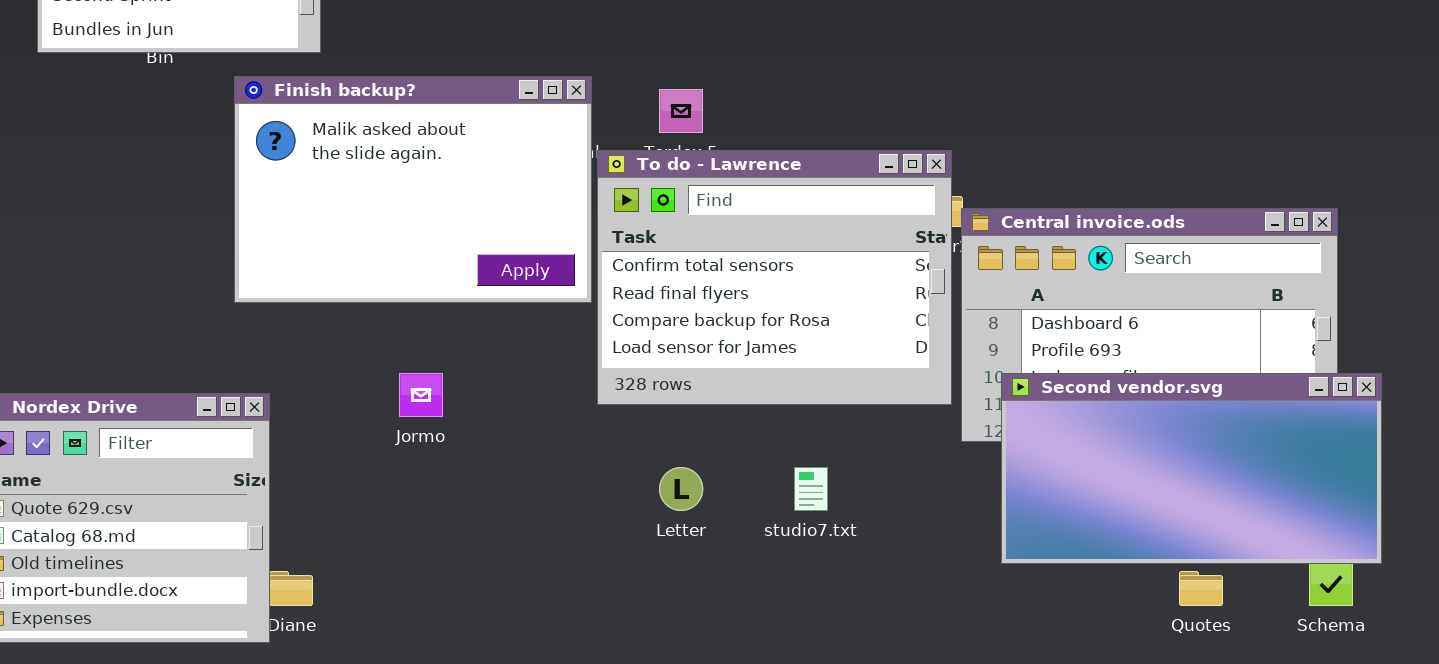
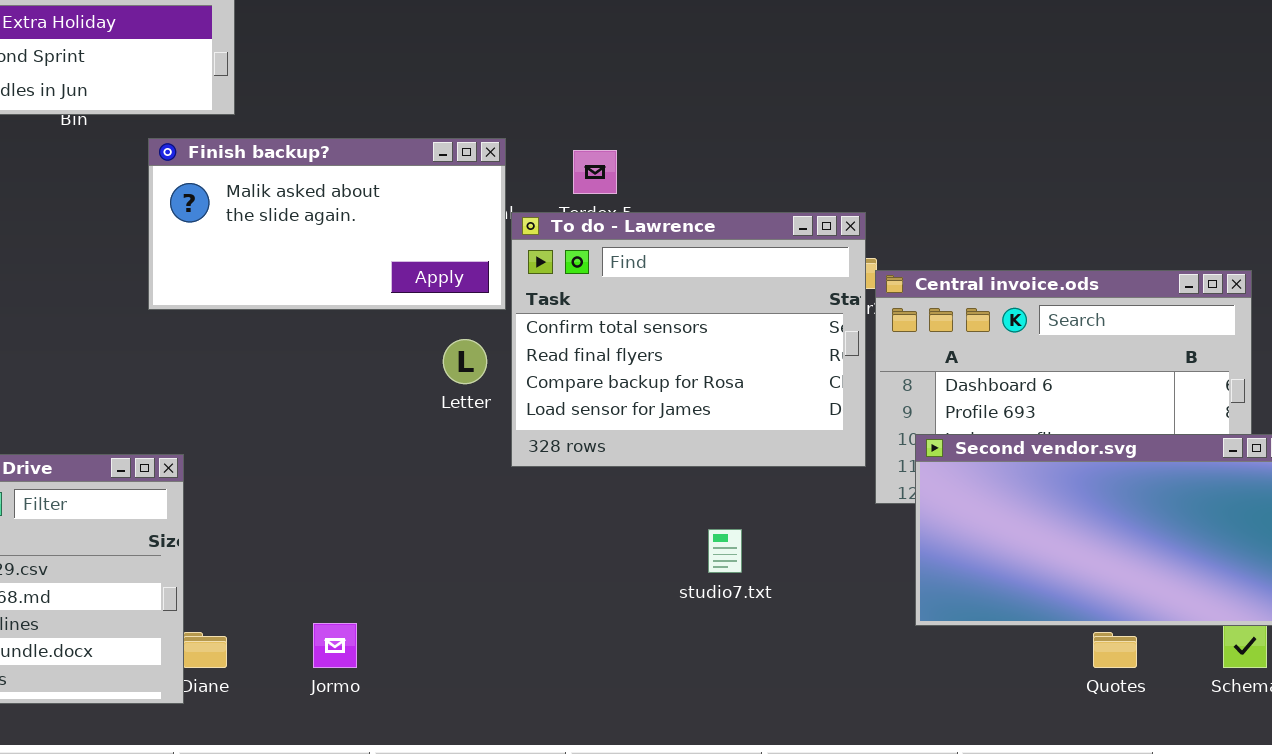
Finish backup?: [234,76,592,303] -> [148,138,506,310], resized
Jormo: [399,373,443,417] -> [313,623,357,668], moved
Letter: [659,467,703,511] -> [443,339,487,384], moved

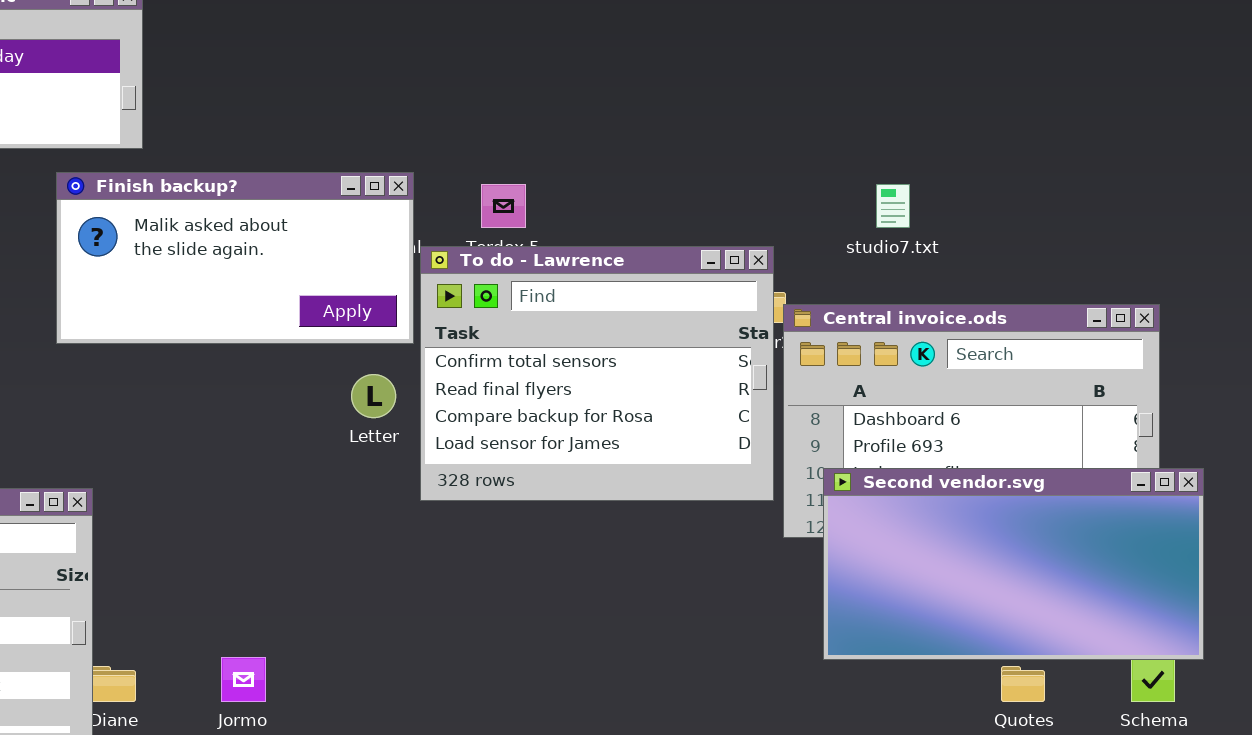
studio7.txt: [708,529,742,573] -> [876,184,910,228], moved

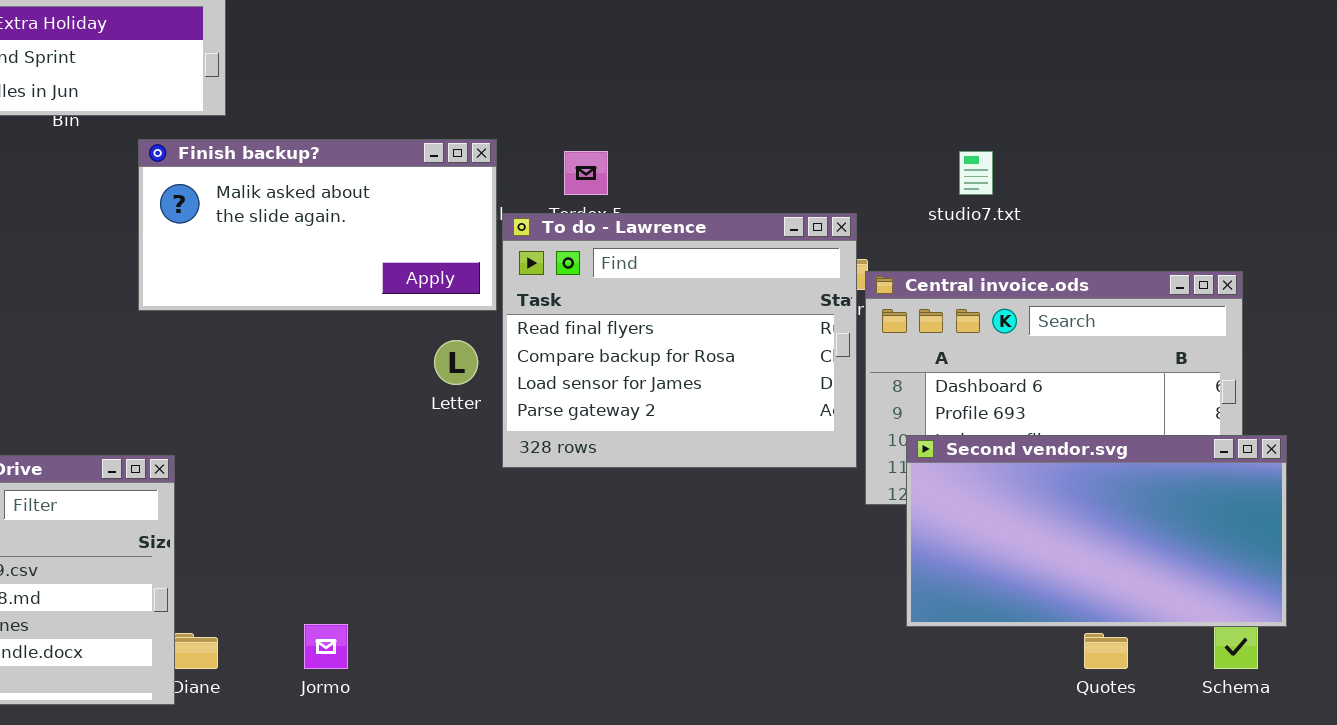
To do - Lawrence: [420,246,774,501] -> [502,213,857,468], scrolled down 1 row

